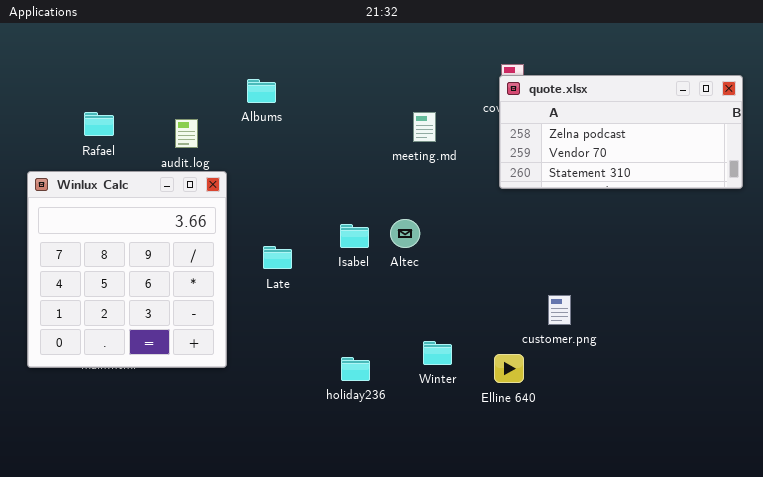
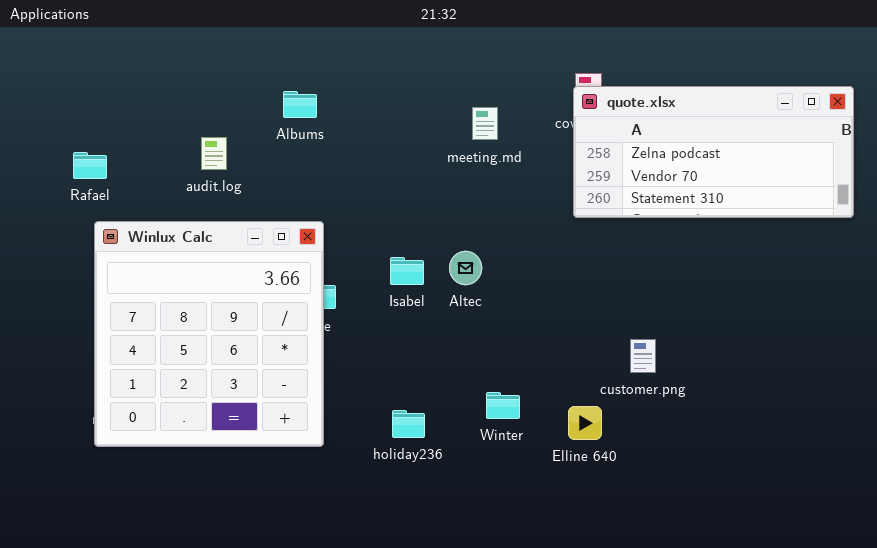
Rafael: [84,112,114,136] -> [73,152,107,179], moved
meeting.md: [413,112,436,142] -> [472,107,498,140], moved
Winlux Calc: [27,171,227,368] -> [94,221,324,447], moved

